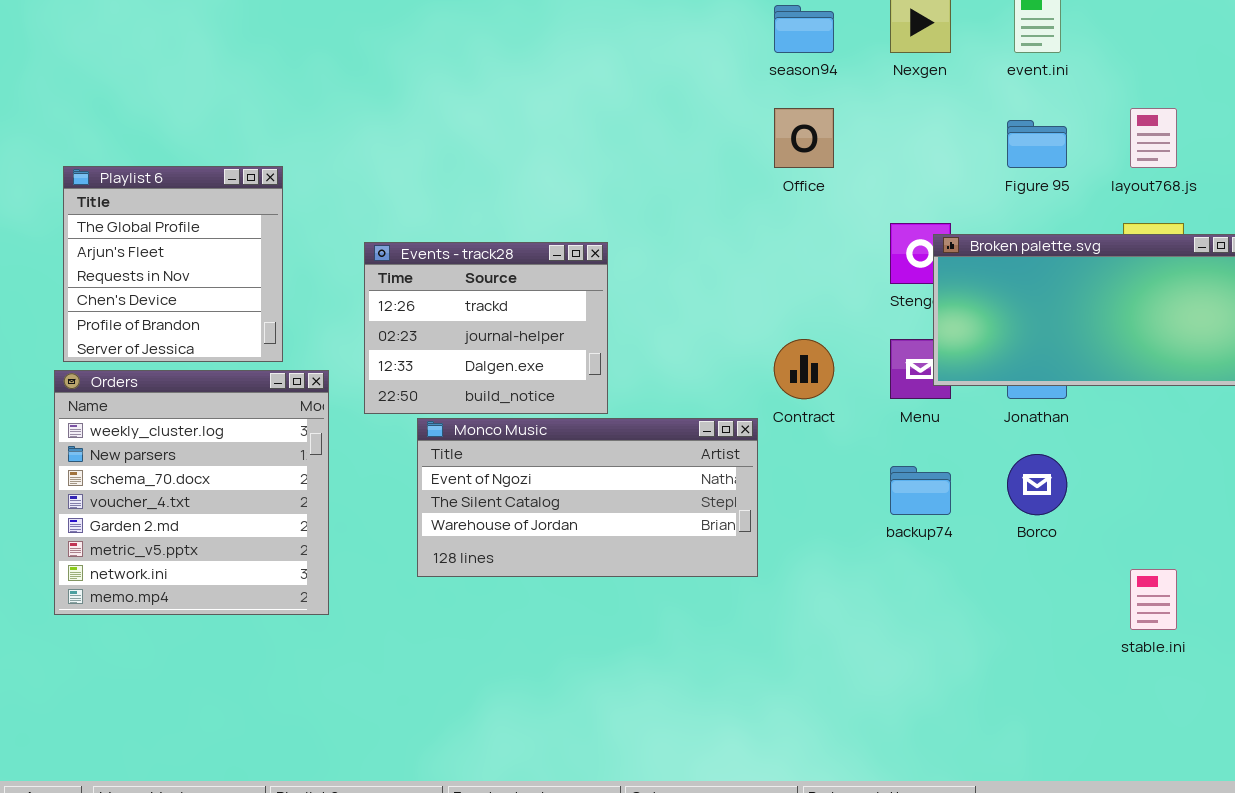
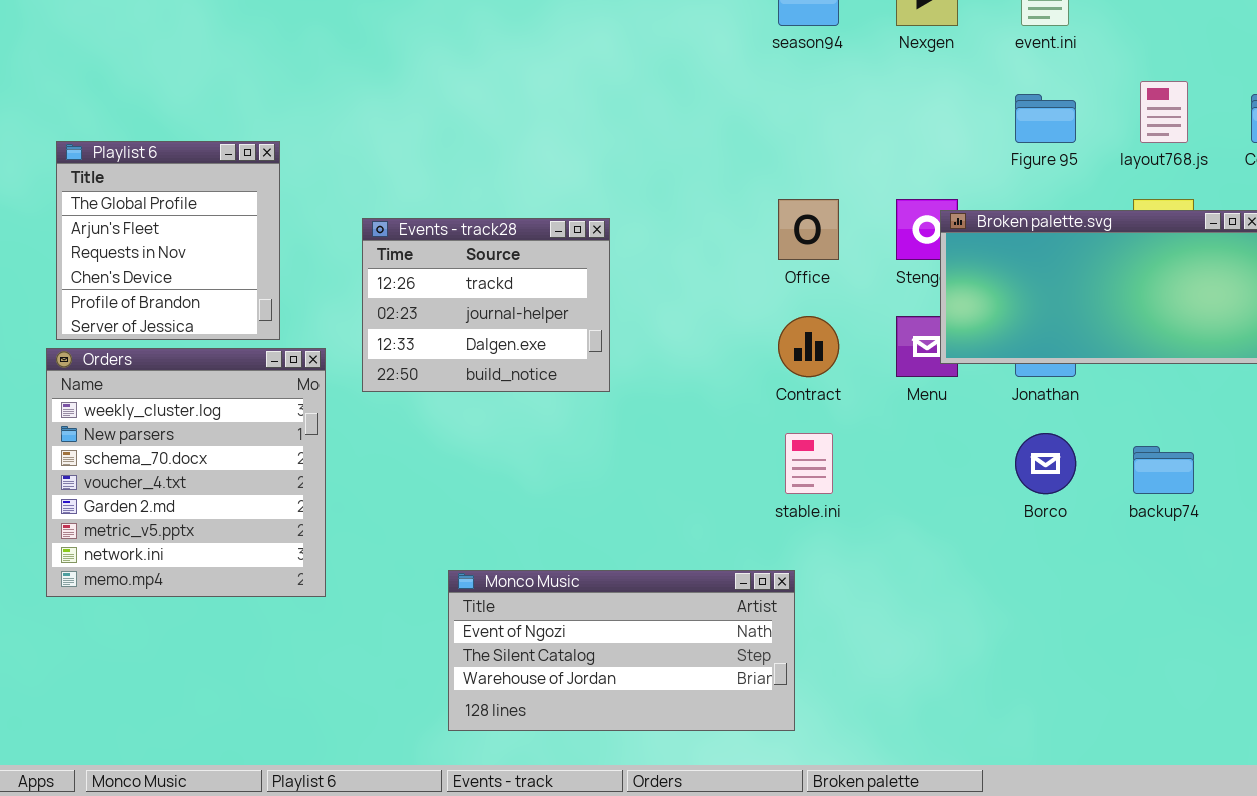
Office: [774,108,834,168] -> [778,199,839,260], moved
Monco Music: [417,418,758,577] -> [448,570,795,731], moved
backup74: [890,466,951,515] -> [1133,446,1194,494], moved
stable.ini: [1130,569,1177,630] -> [785,433,833,494], moved

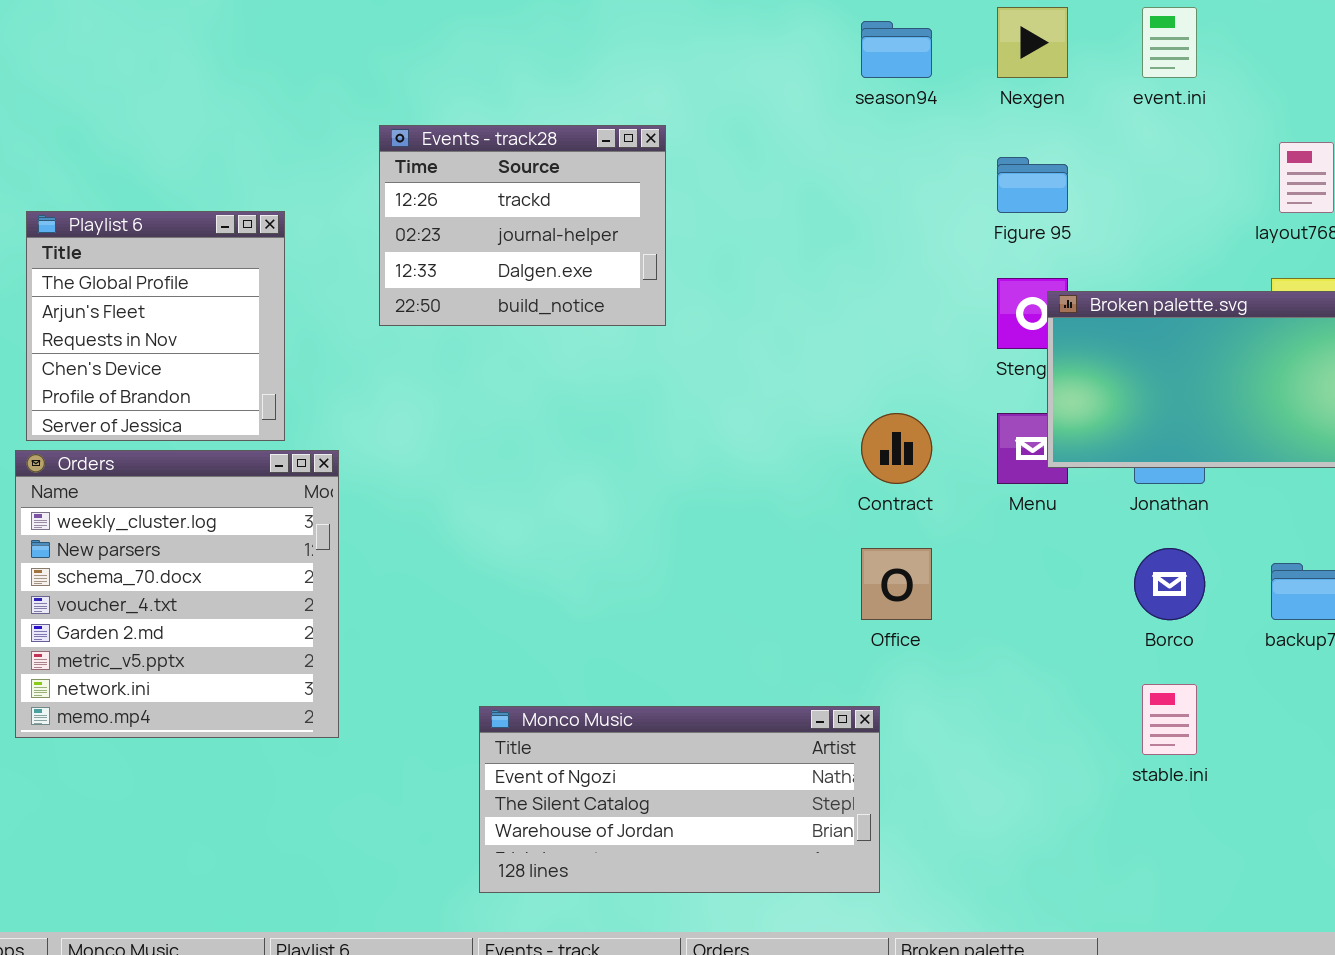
Figure 95: [1015,94,1076,143] -> [997,157,1068,213], moved
Office: [778,199,839,260] -> [861,548,932,620], moved
Events - track28: [362,218,610,392] -> [379,125,666,326], moved
stable.ini: [785,433,833,494] -> [1142,684,1197,755], moved

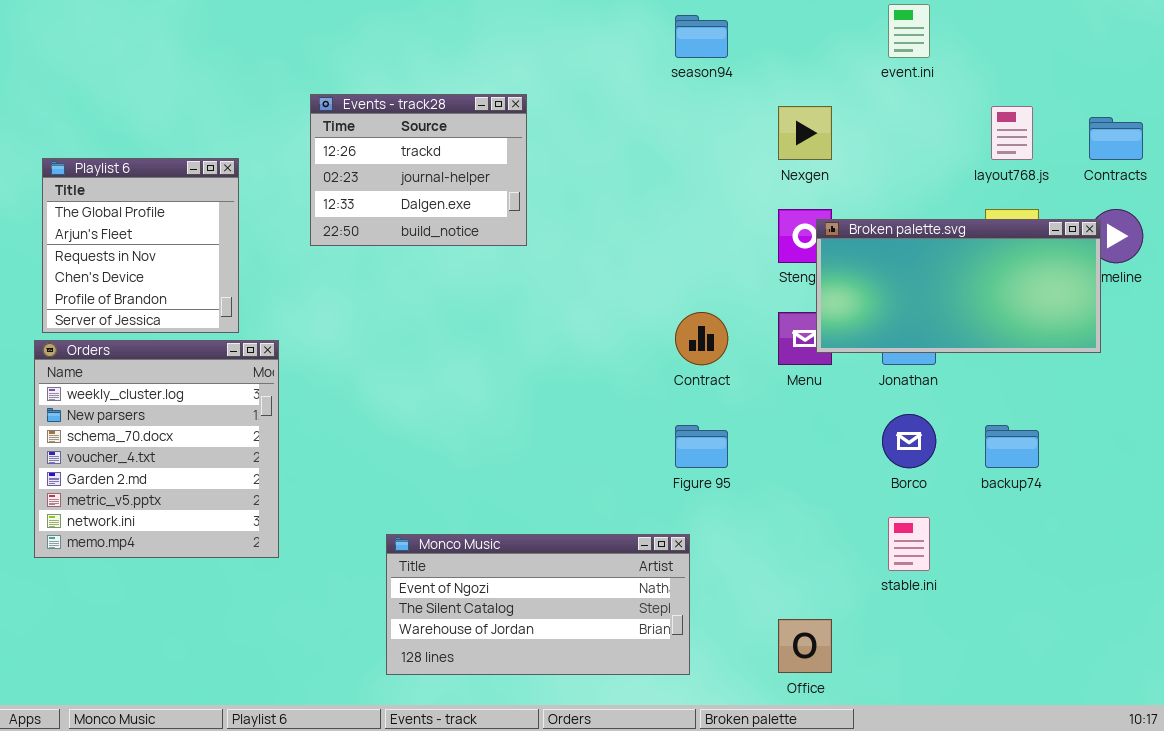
Nexgen: [997,7,1068,78] -> [778,106,832,160], moved
Figure 95: [997,157,1068,213] -> [675,425,728,468], moved
Office: [861,548,932,620] -> [778,619,832,673], moved

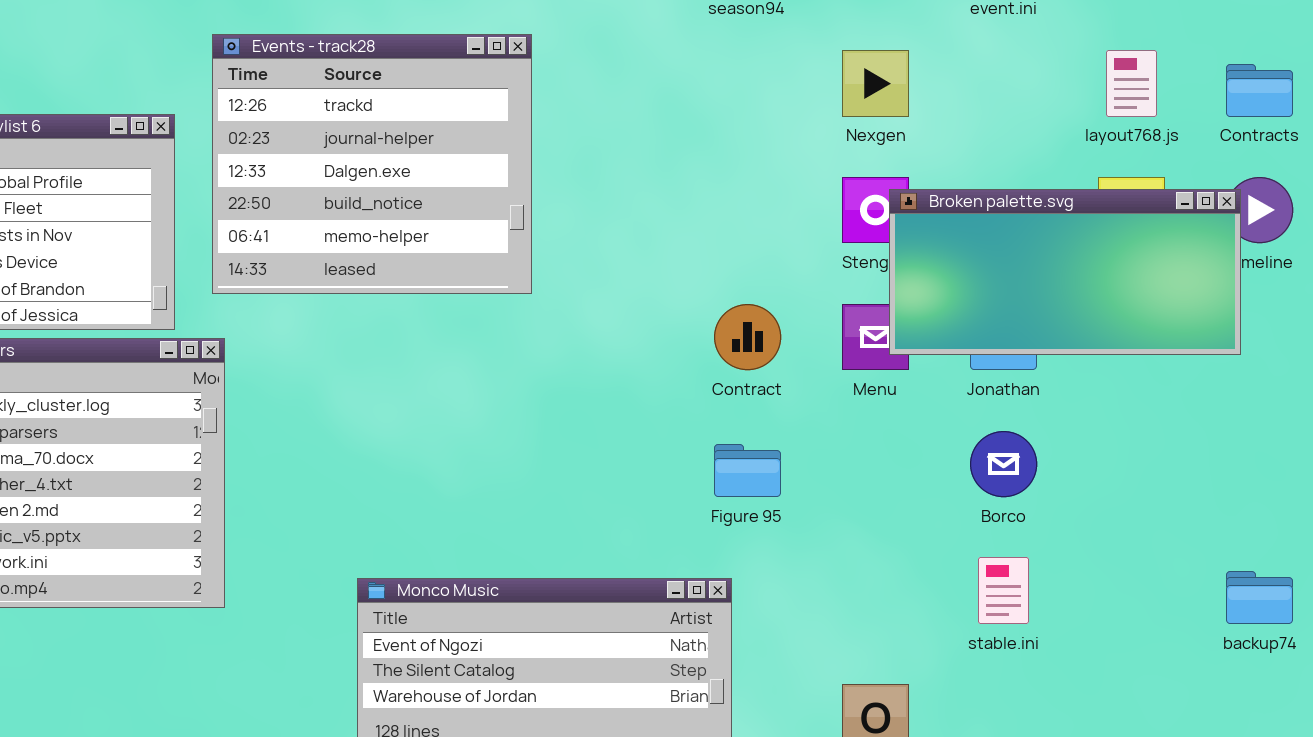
Events - track28: [310,94,527,246] -> [212,34,532,294], resized
backup74: [985,425,1039,468] -> [1226,571,1293,624], moved

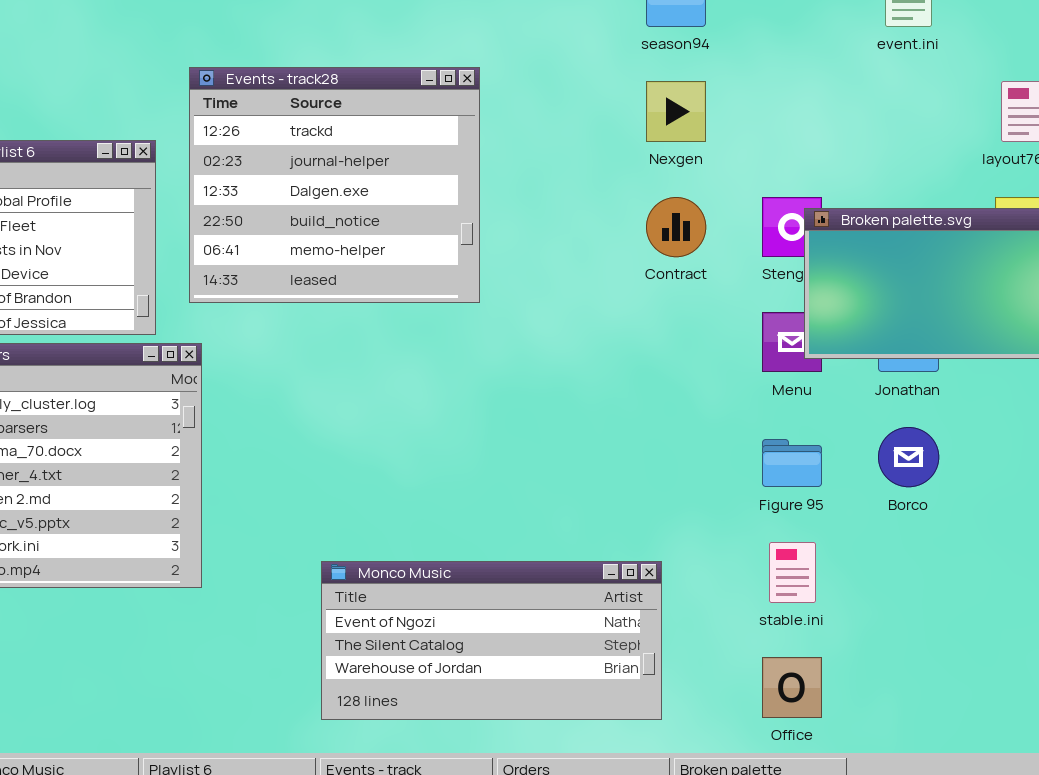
Nexgen: [842,50,909,117] -> [646,81,706,142], moved
Contract: [714,304,781,370] -> [646,197,706,257], moved
Figure 95: [714,444,781,497] -> [762,439,822,487], moved
stable.ini: [978,557,1029,624] -> [769,542,816,603], moved

